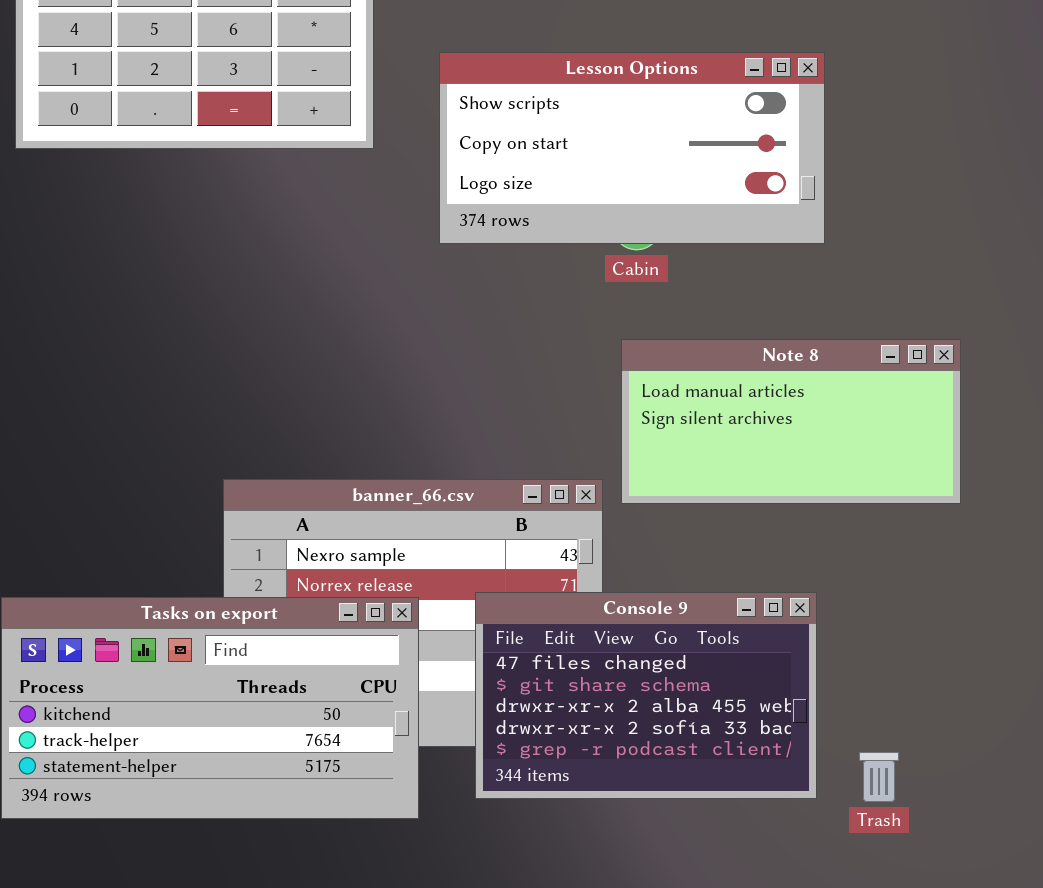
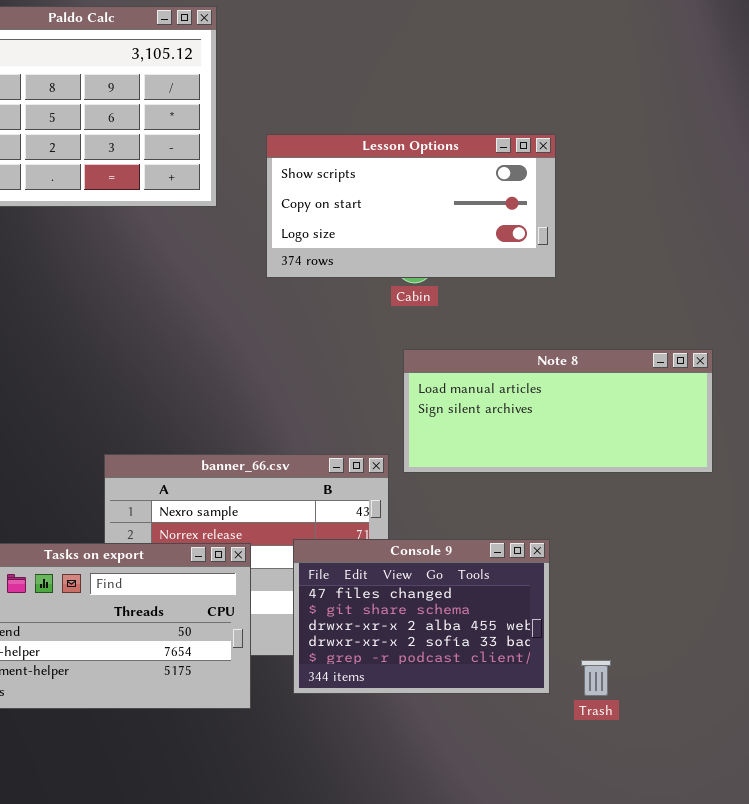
Note 8: [621,339,961,504] -> [403,349,713,473], resized

